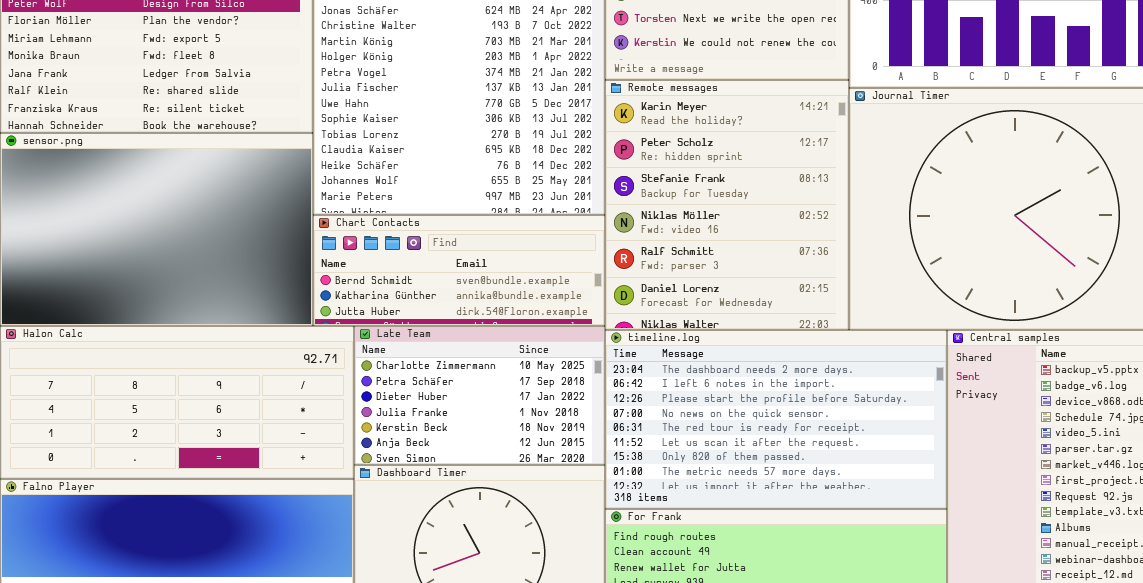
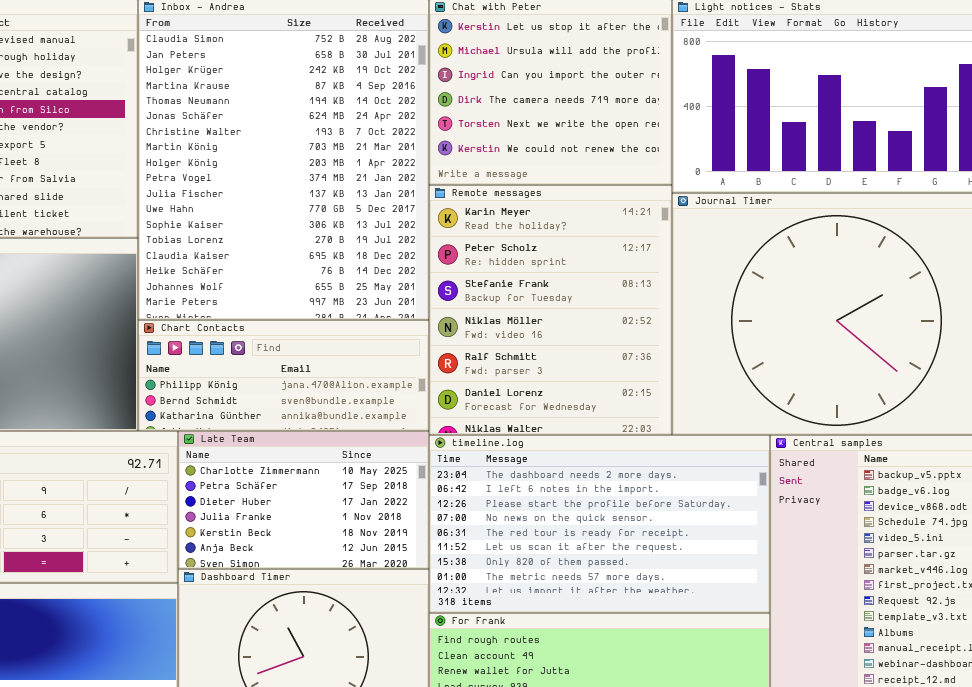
Chart Contacts: [313,215,605,326] -> [138,320,429,431], scrolled up 1 row

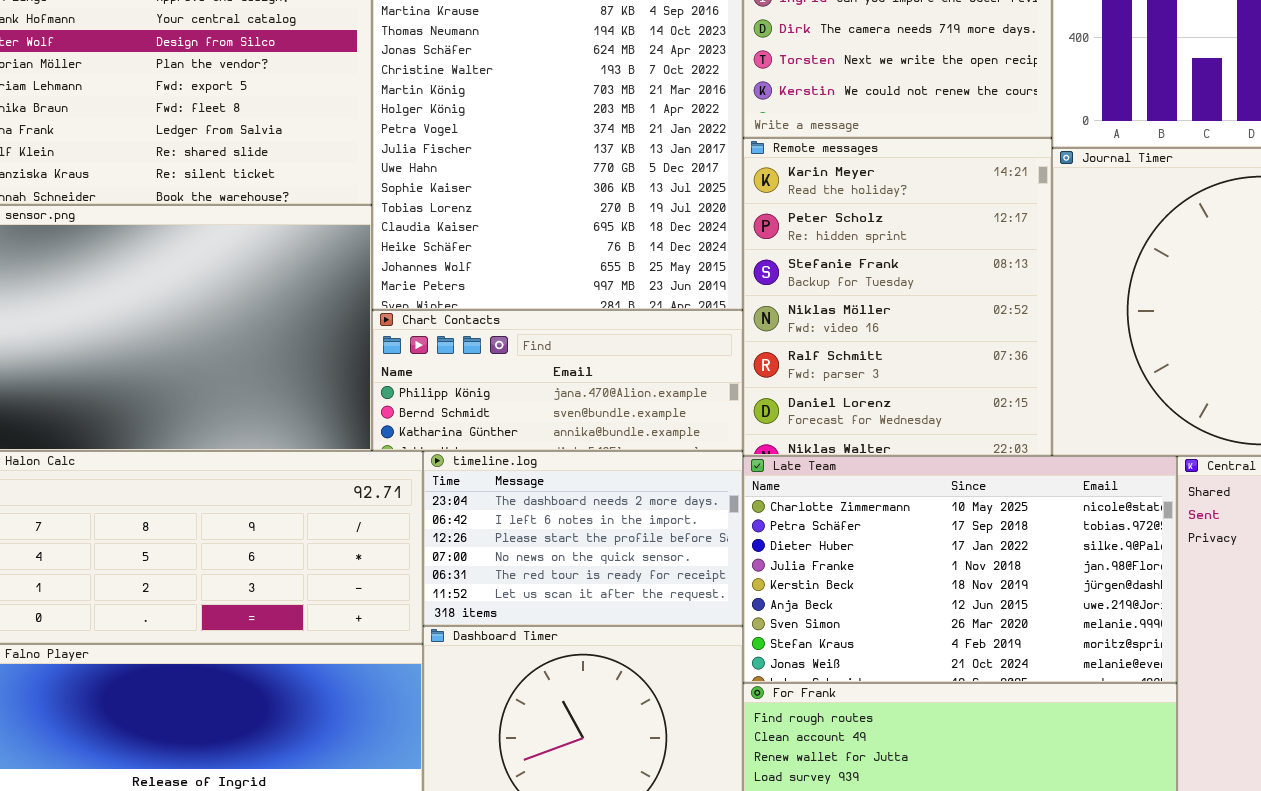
Late Team: [178,431,429,569] -> [743,456,1177,683], moved, resized
timeline.log: [429,435,770,613] -> [423,451,743,626], moved, resized

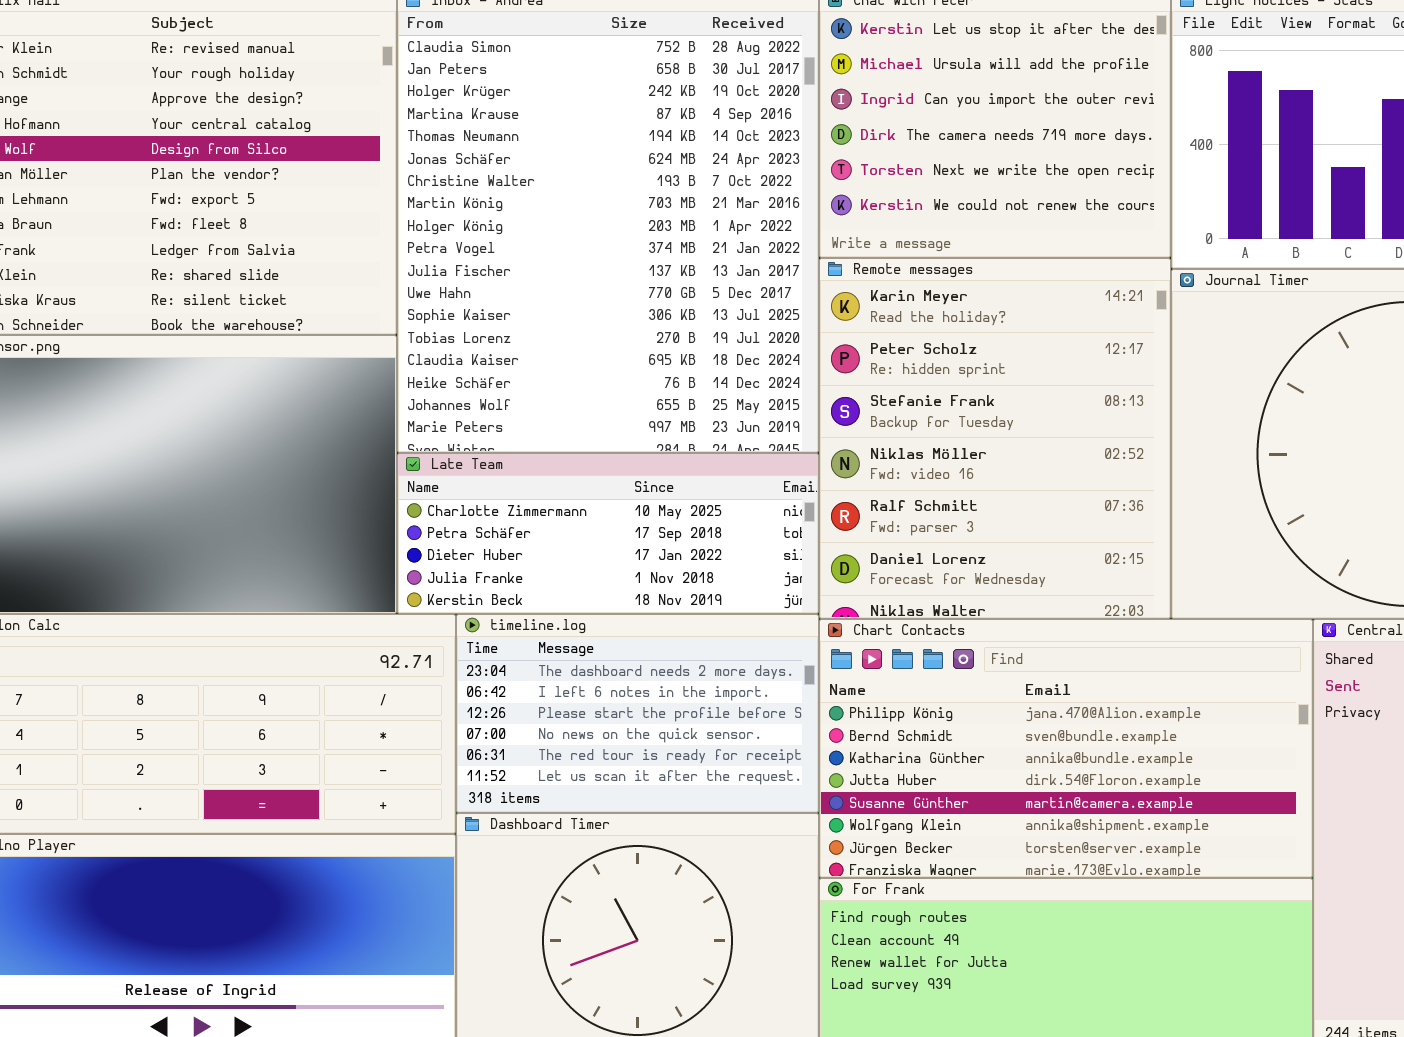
Chart Contacts: [372,310,743,451] -> [819,619,1313,878], moved, resized
Late Team: [743,456,1177,683] -> [397,453,819,614], moved, resized

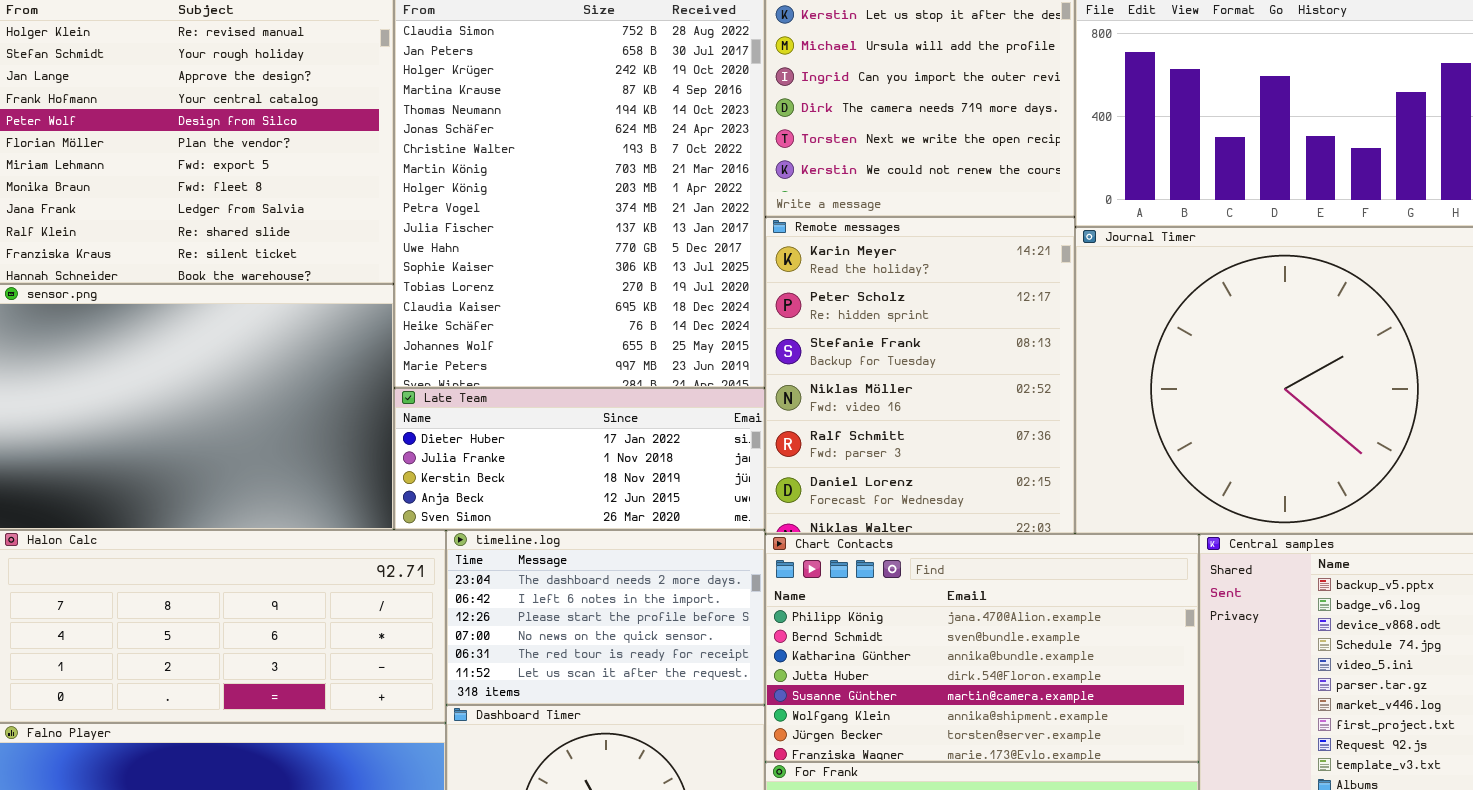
Late Team: [397,453,819,614] -> [394,388,765,530], scrolled down 2 rows

